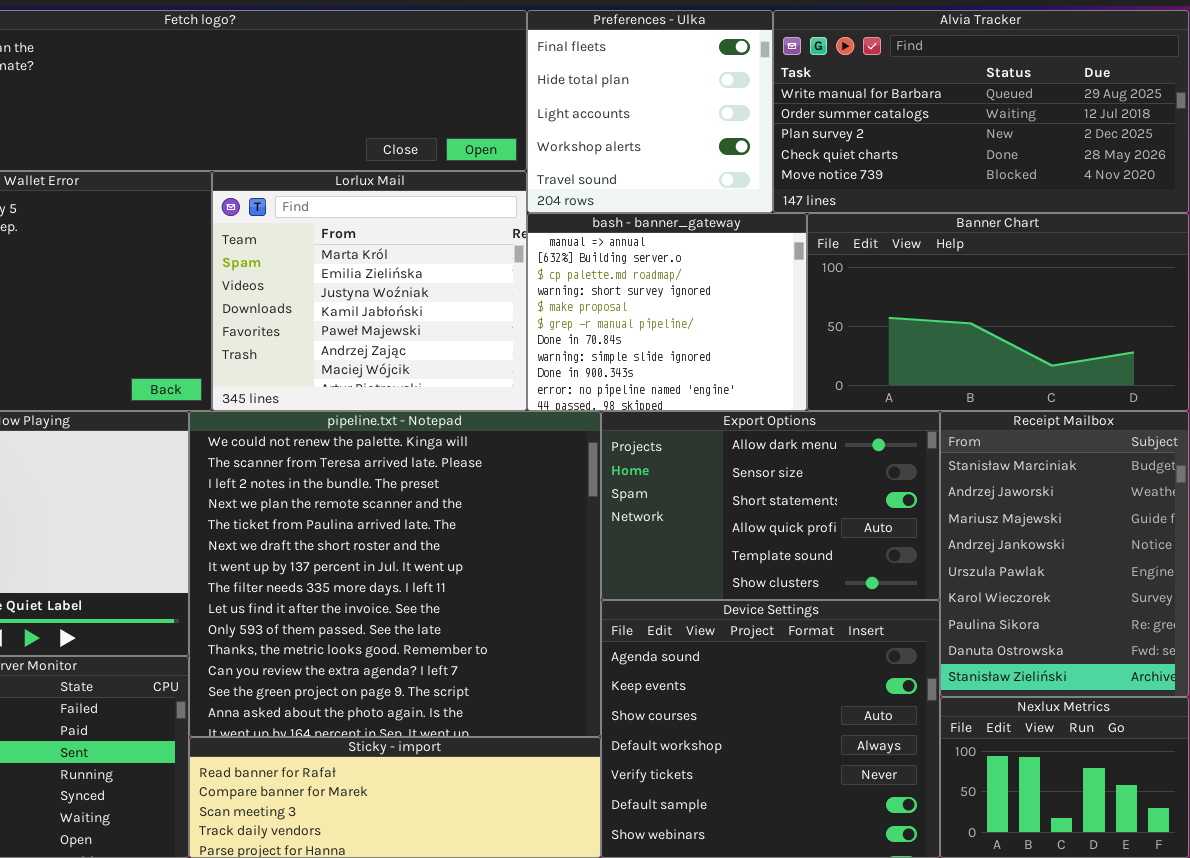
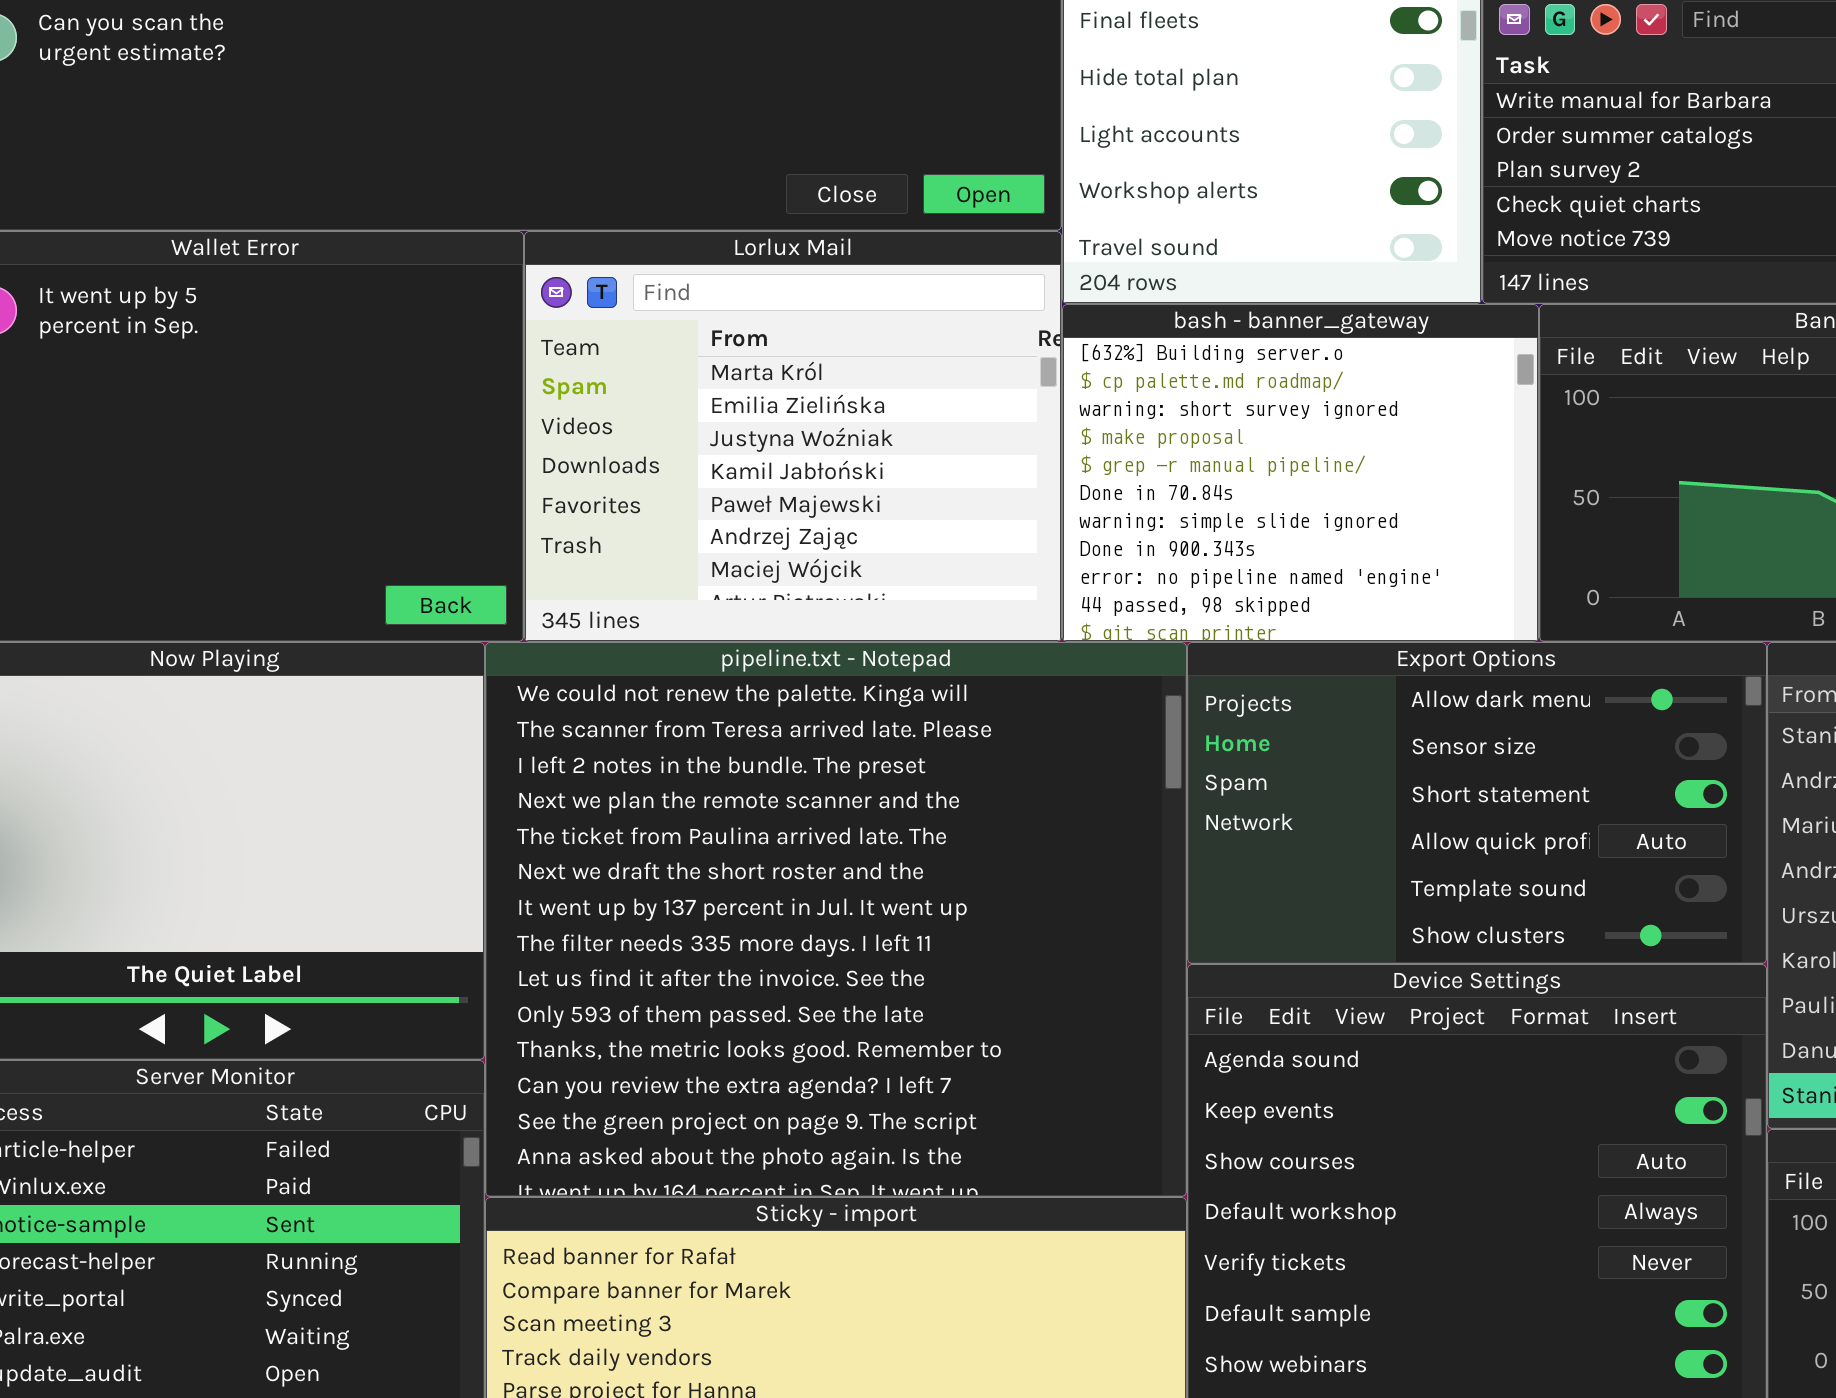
bash - banner_gateway: [527,213,807,411] -> [1062,304,1539,642], scrolled down 1 row

